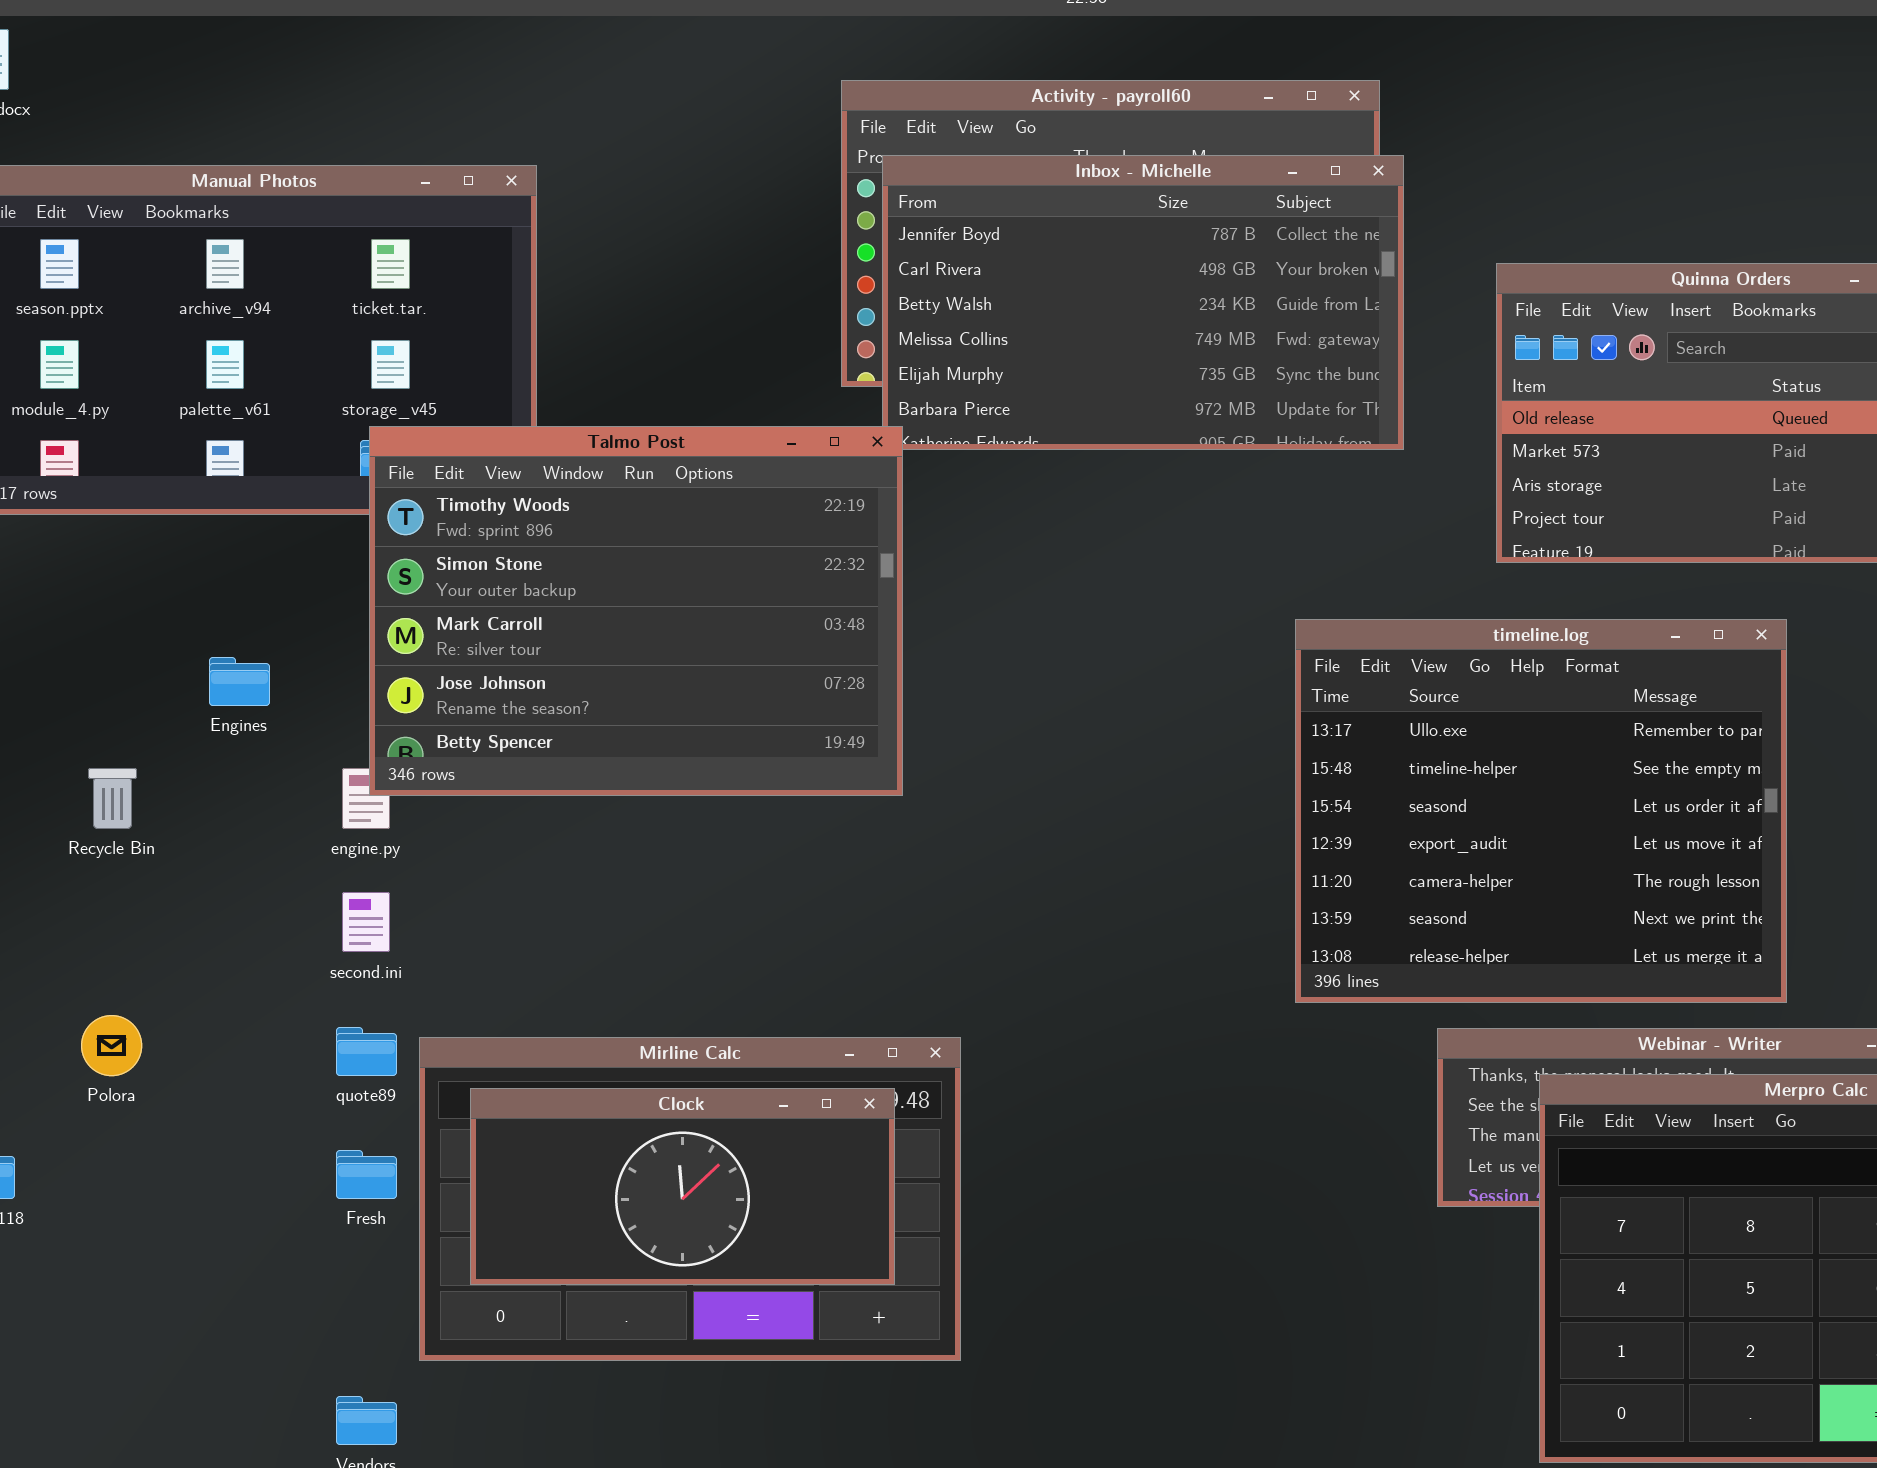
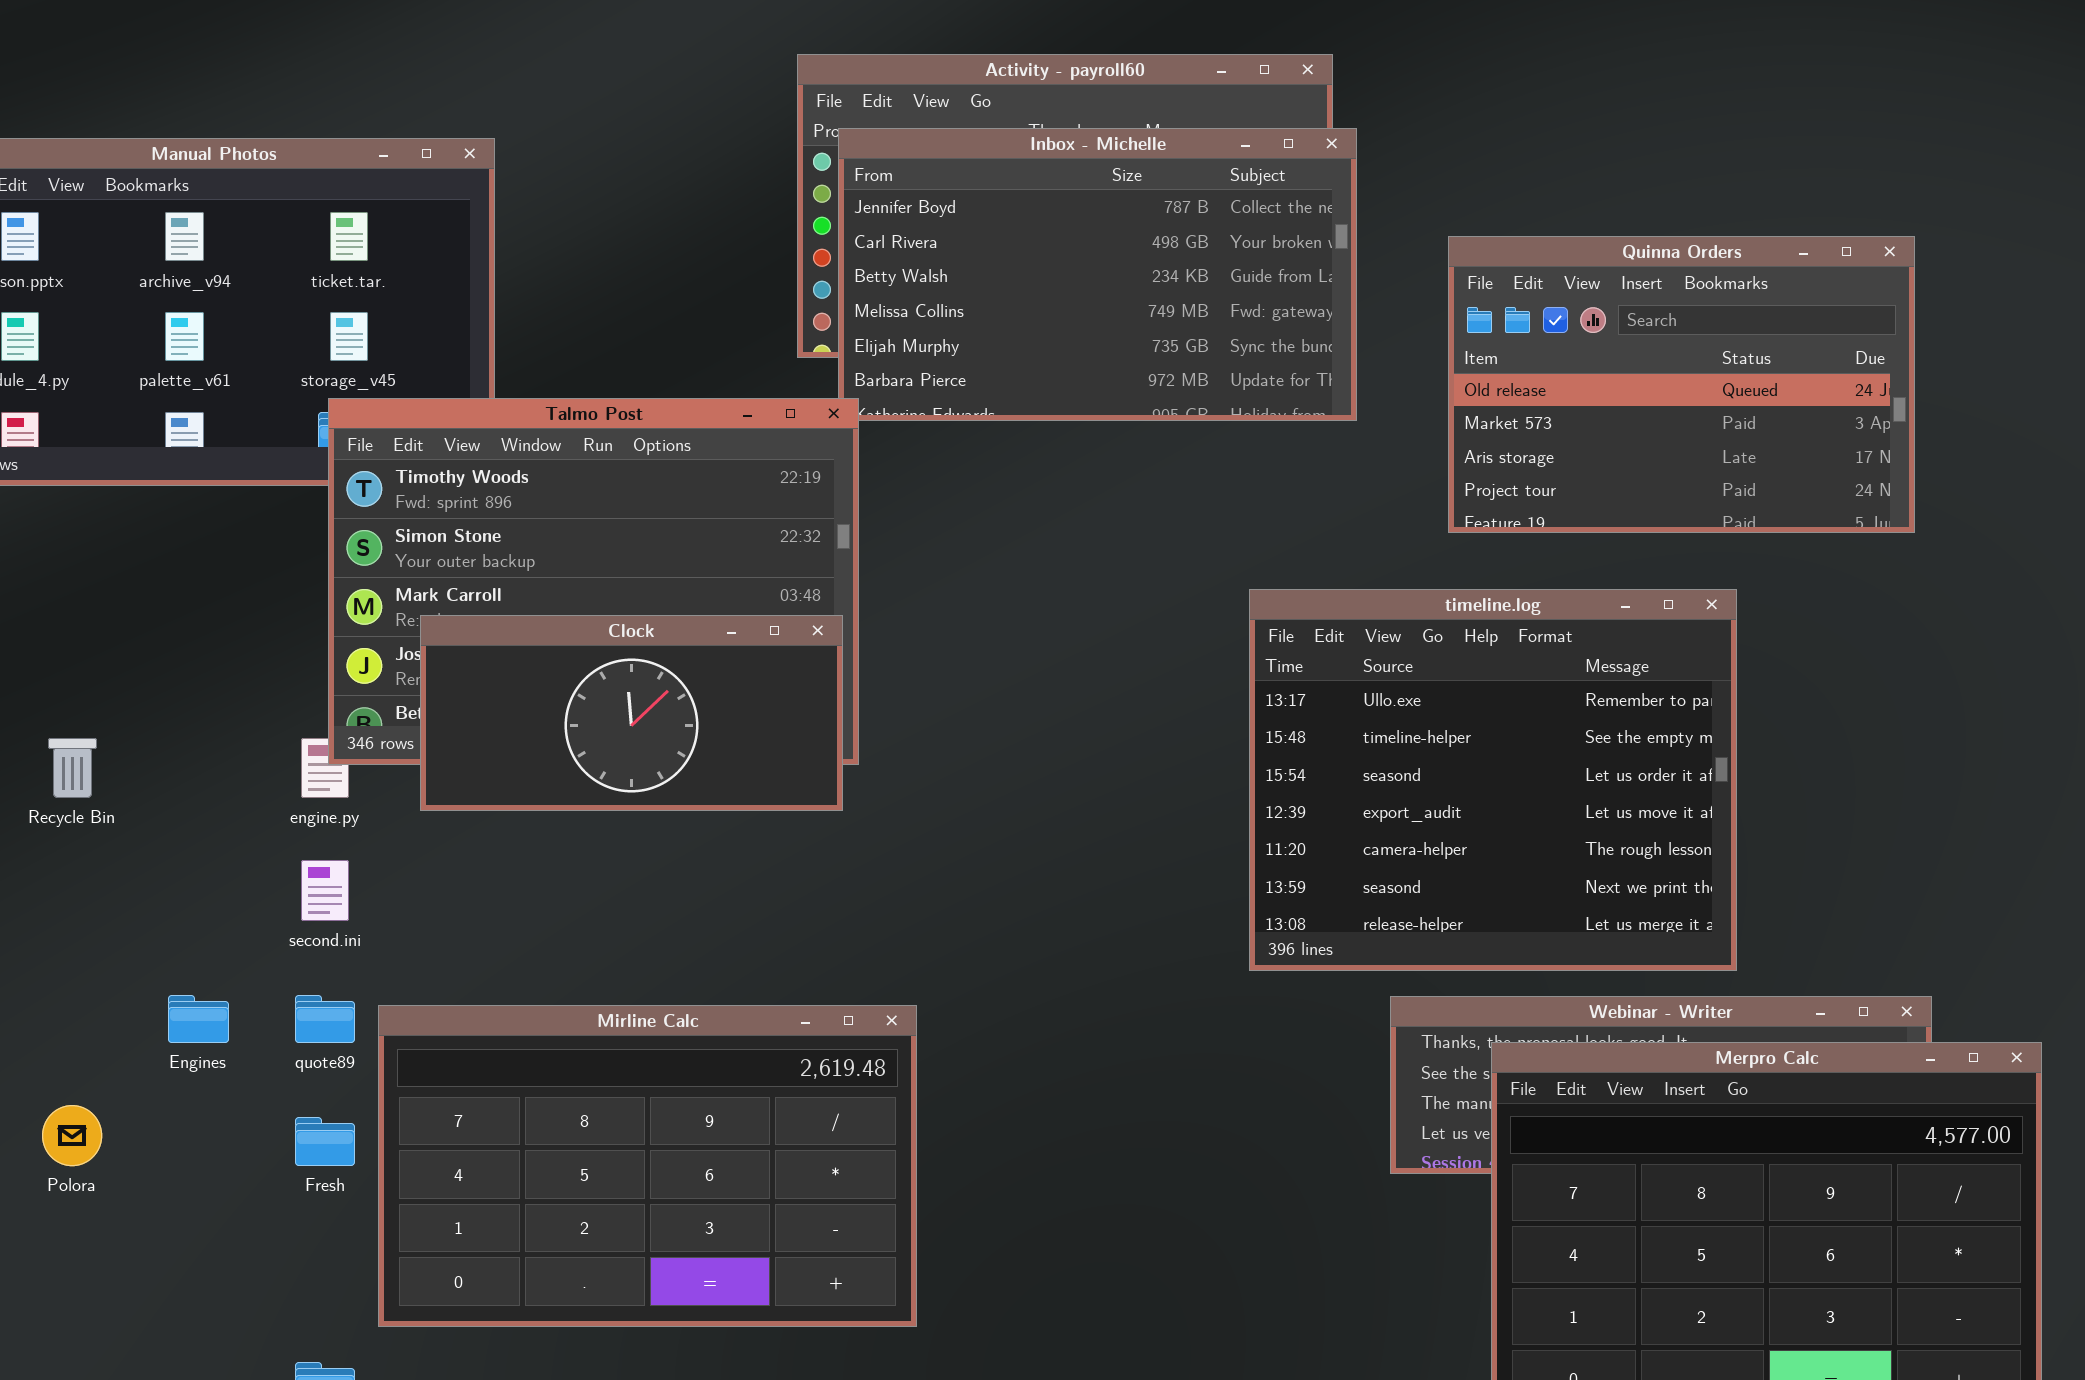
Engines: [209,657,270,706] -> [168,995,229,1043], moved
Polora: [81,1015,142,1076] -> [42,1105,102,1166], moved
Clock: [470,1088,895,1285] -> [420,615,843,811], moved

